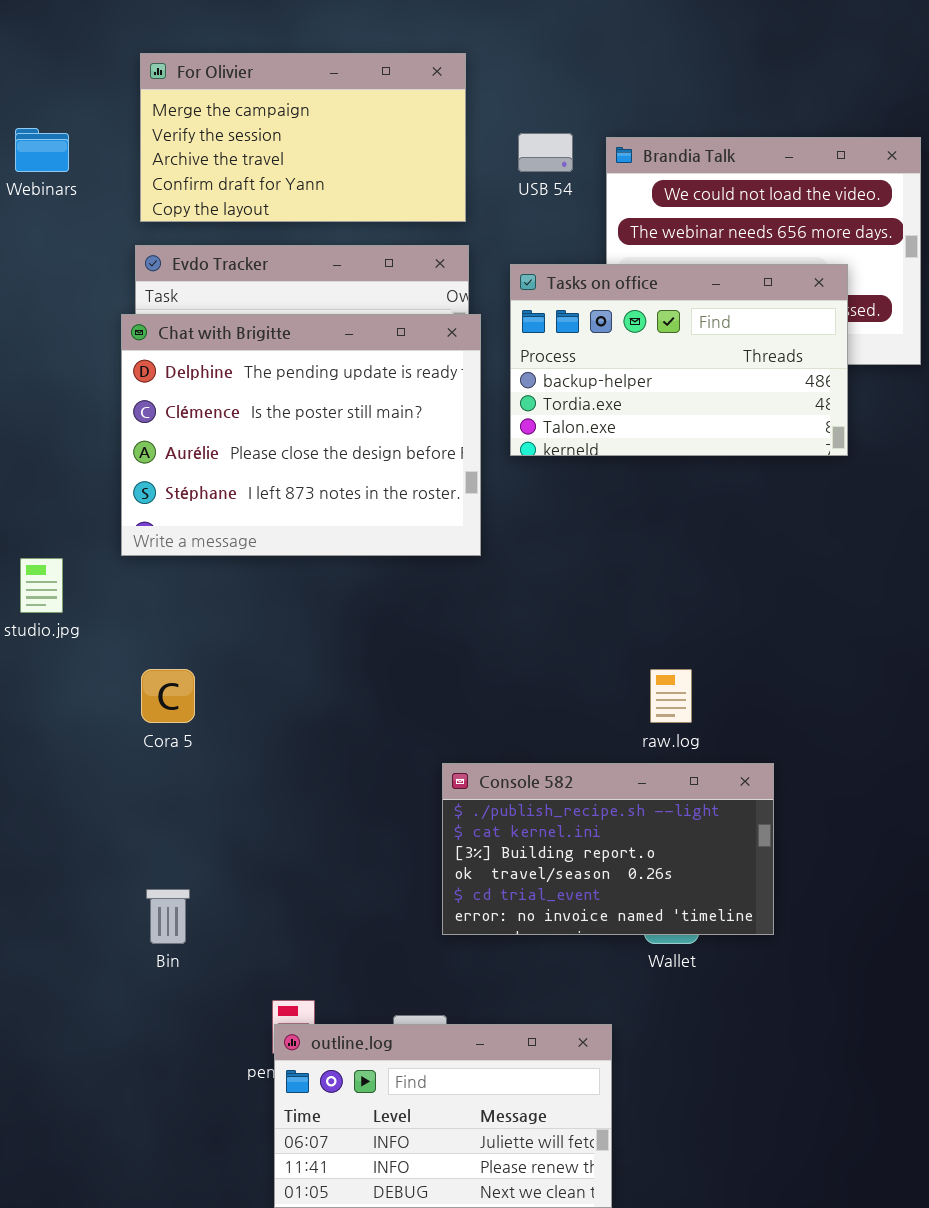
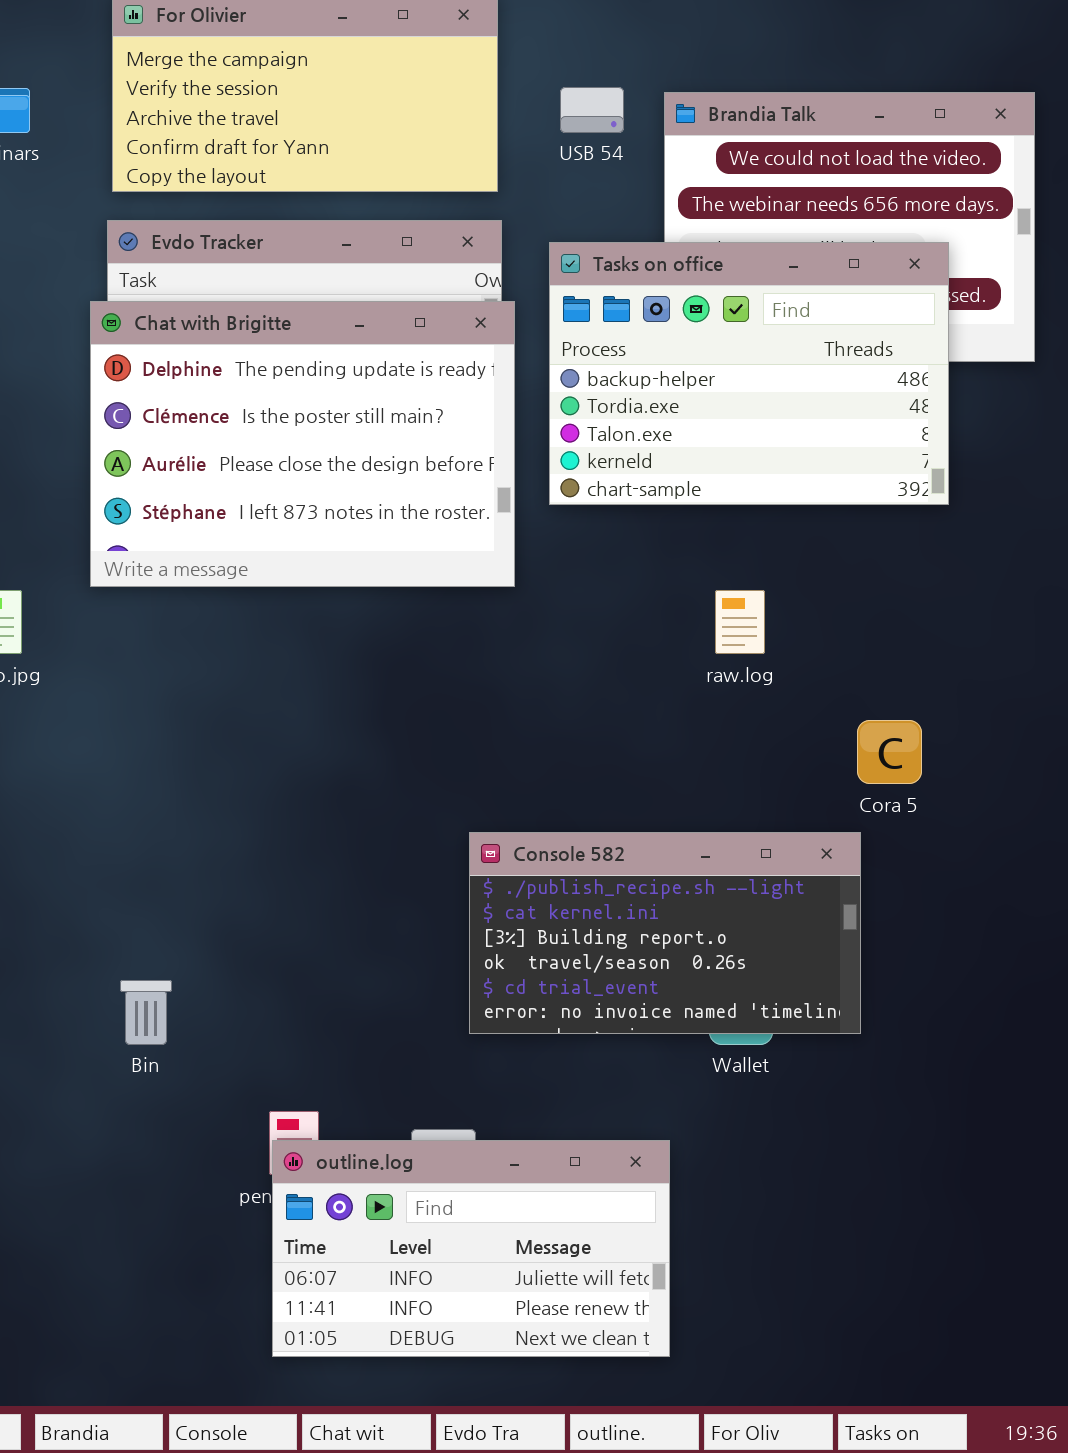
Tasks on office: [510,264,848,456] -> [549,242,949,505], resized
Cora 5: [141,669,195,723] -> [857,720,922,784], moved
raw.log: [650,669,692,723] -> [715,590,765,654], moved

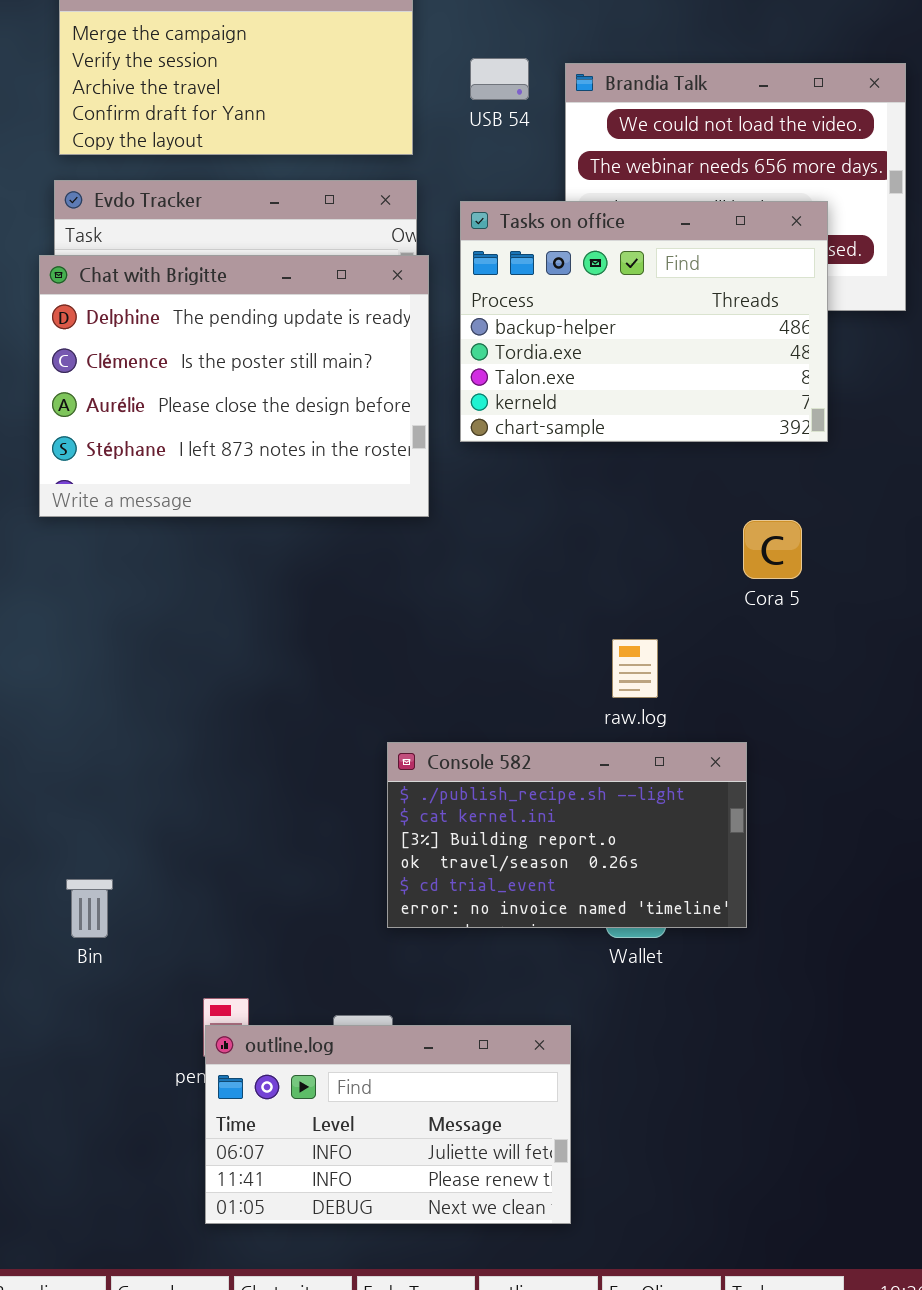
raw.log: [715,590,765,654] -> [612,639,658,698], moved
Cora 5: [857,720,922,784] -> [743,520,802,579], moved

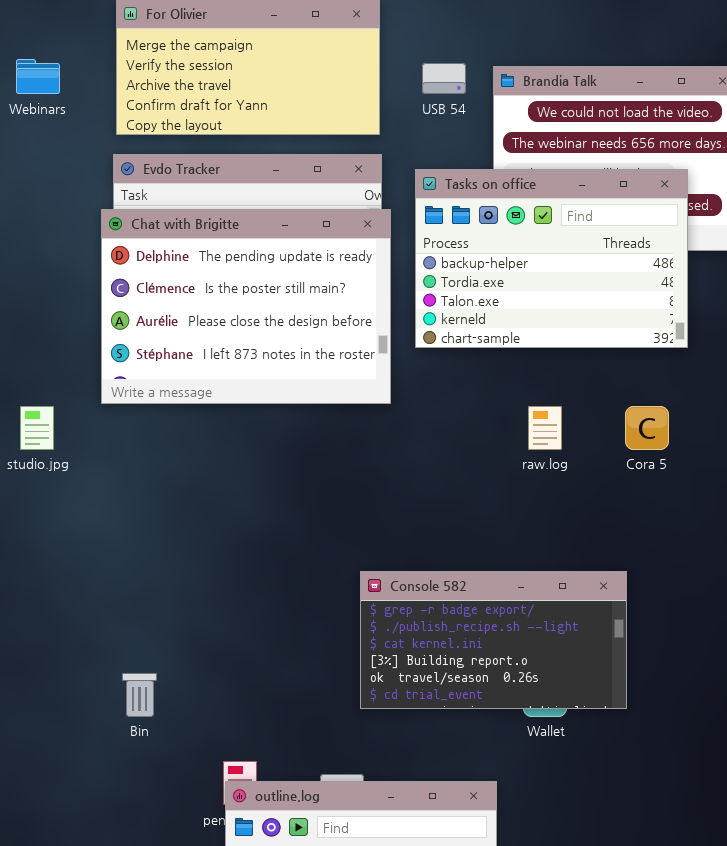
raw.log: [612,639,658,698] -> [528,406,562,450], moved
Console 582: [387,742,747,928] -> [360,571,627,709], scrolled up 1 row

